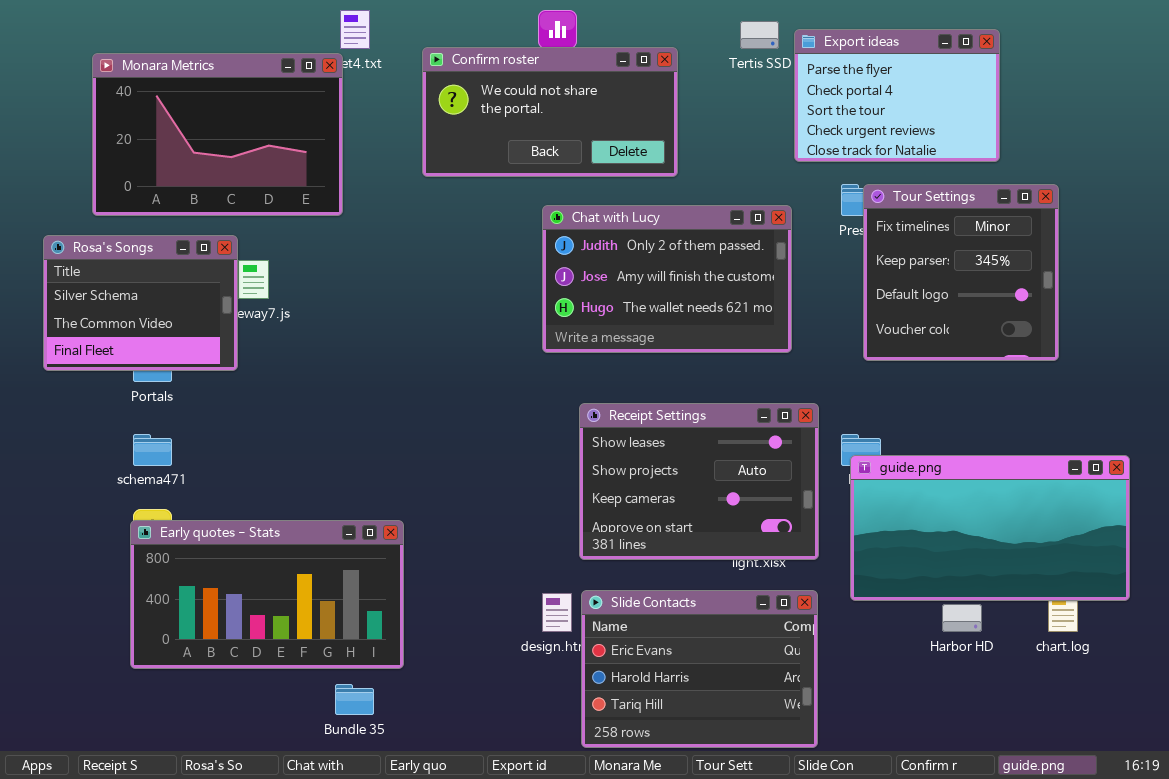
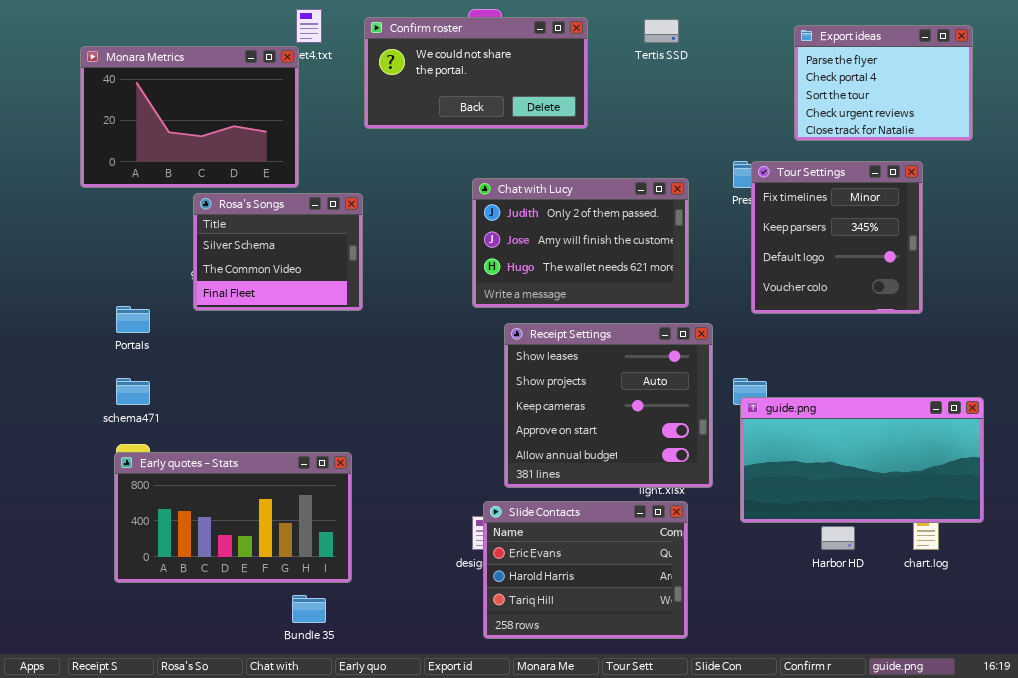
Export ideas: [794,29,1000,162] -> [794,25,973,141], moved
Confirm roster: [422,47,678,177] -> [364,17,588,129], moved
Rosa's Songs: [43,235,238,371] -> [193,193,363,311], moved
Receipt Settings: [579,403,819,560] -> [504,323,713,488], resized
Slide Contacts: [581,590,818,748] -> [483,501,688,639], moved

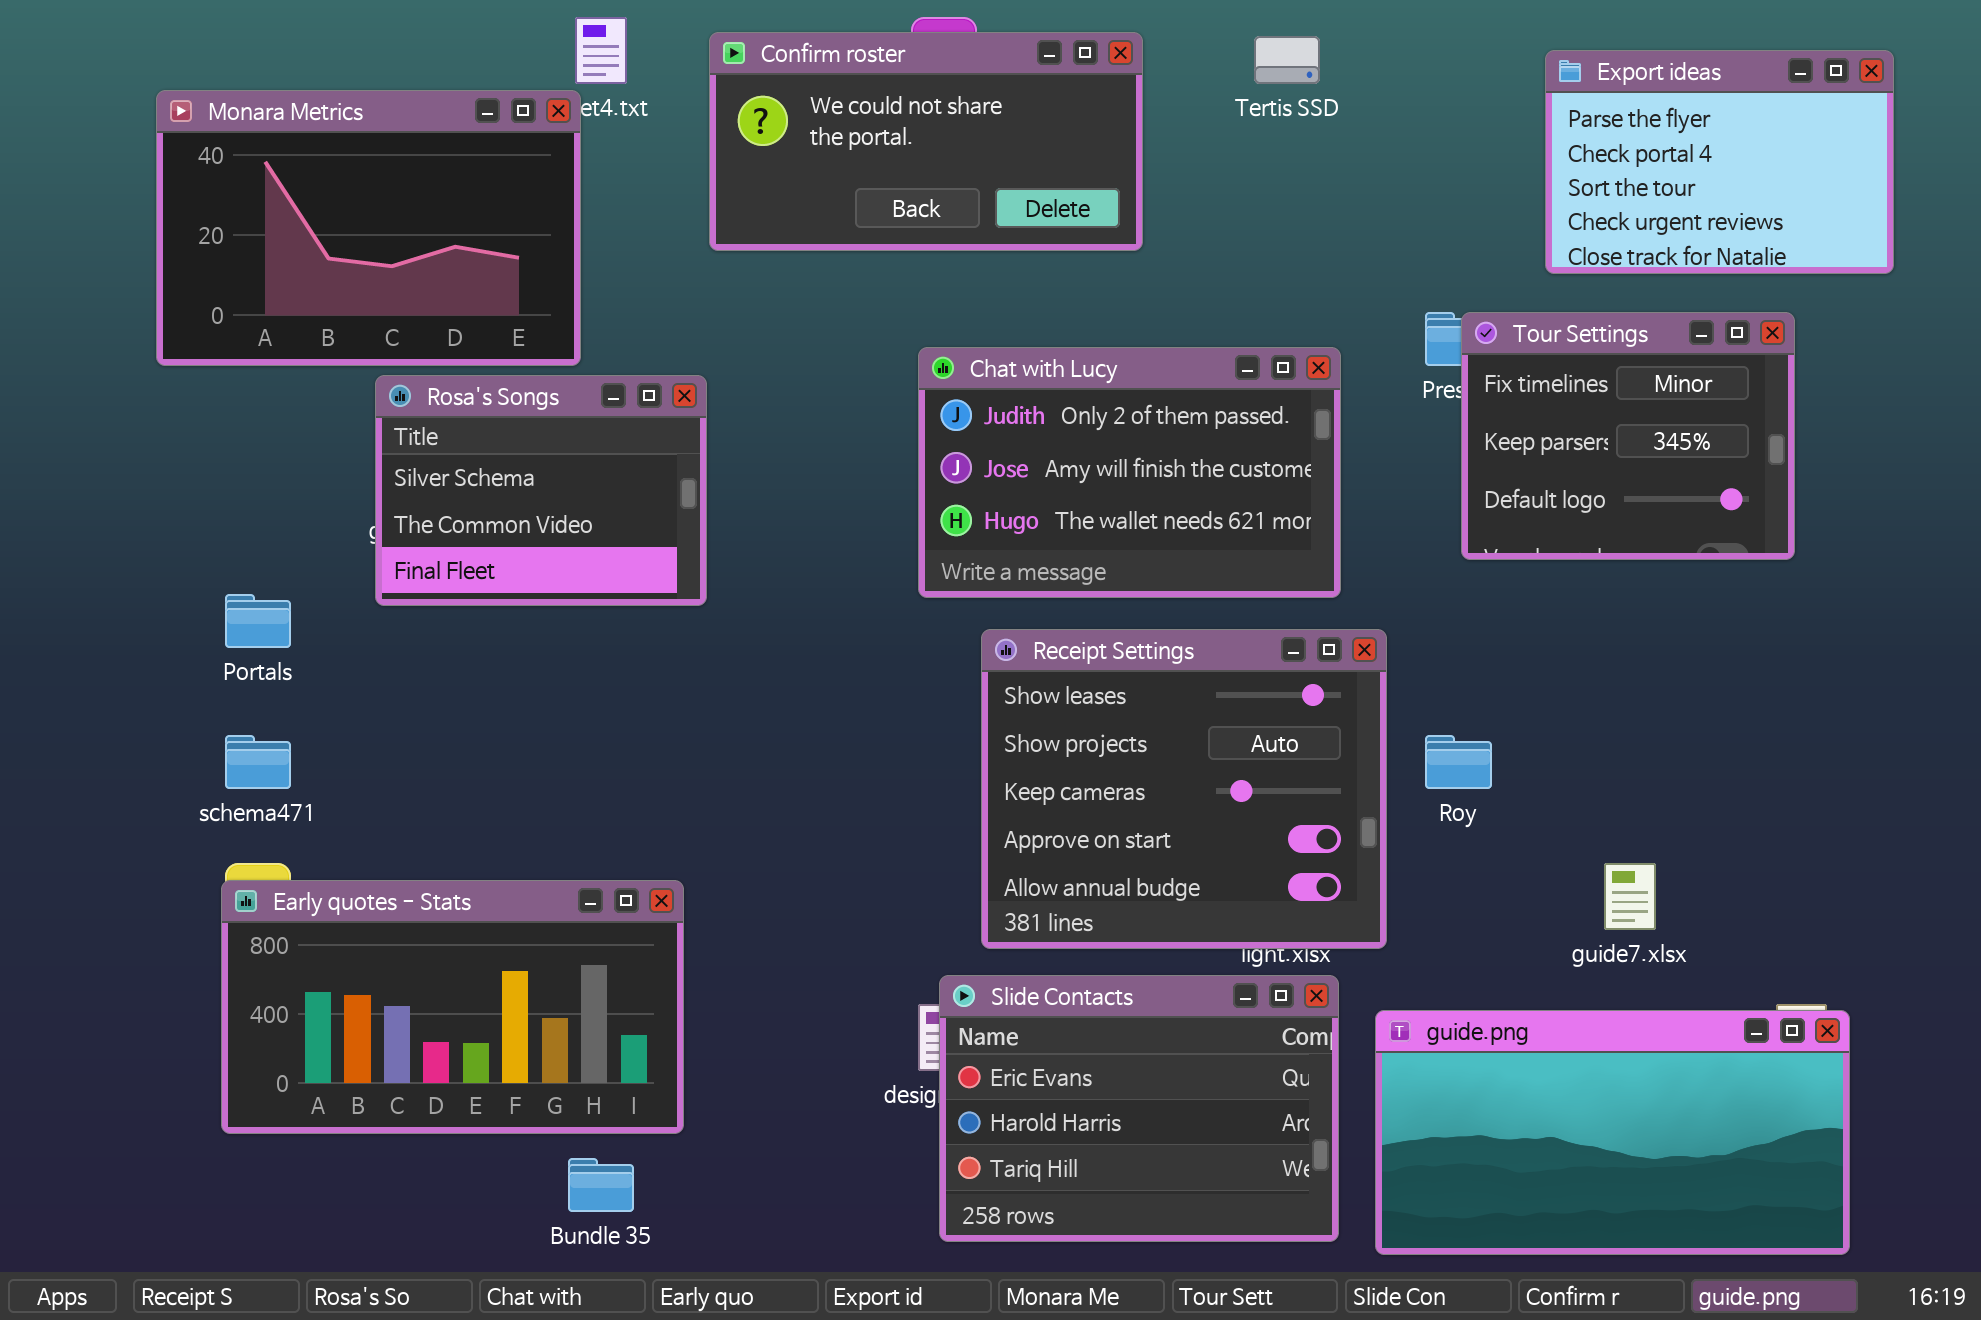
Tour Settings: [751,161,923,314] -> [1461,312,1795,560], resized
guide.png: [740,397,984,523] -> [1375,1010,1850,1255], moved

